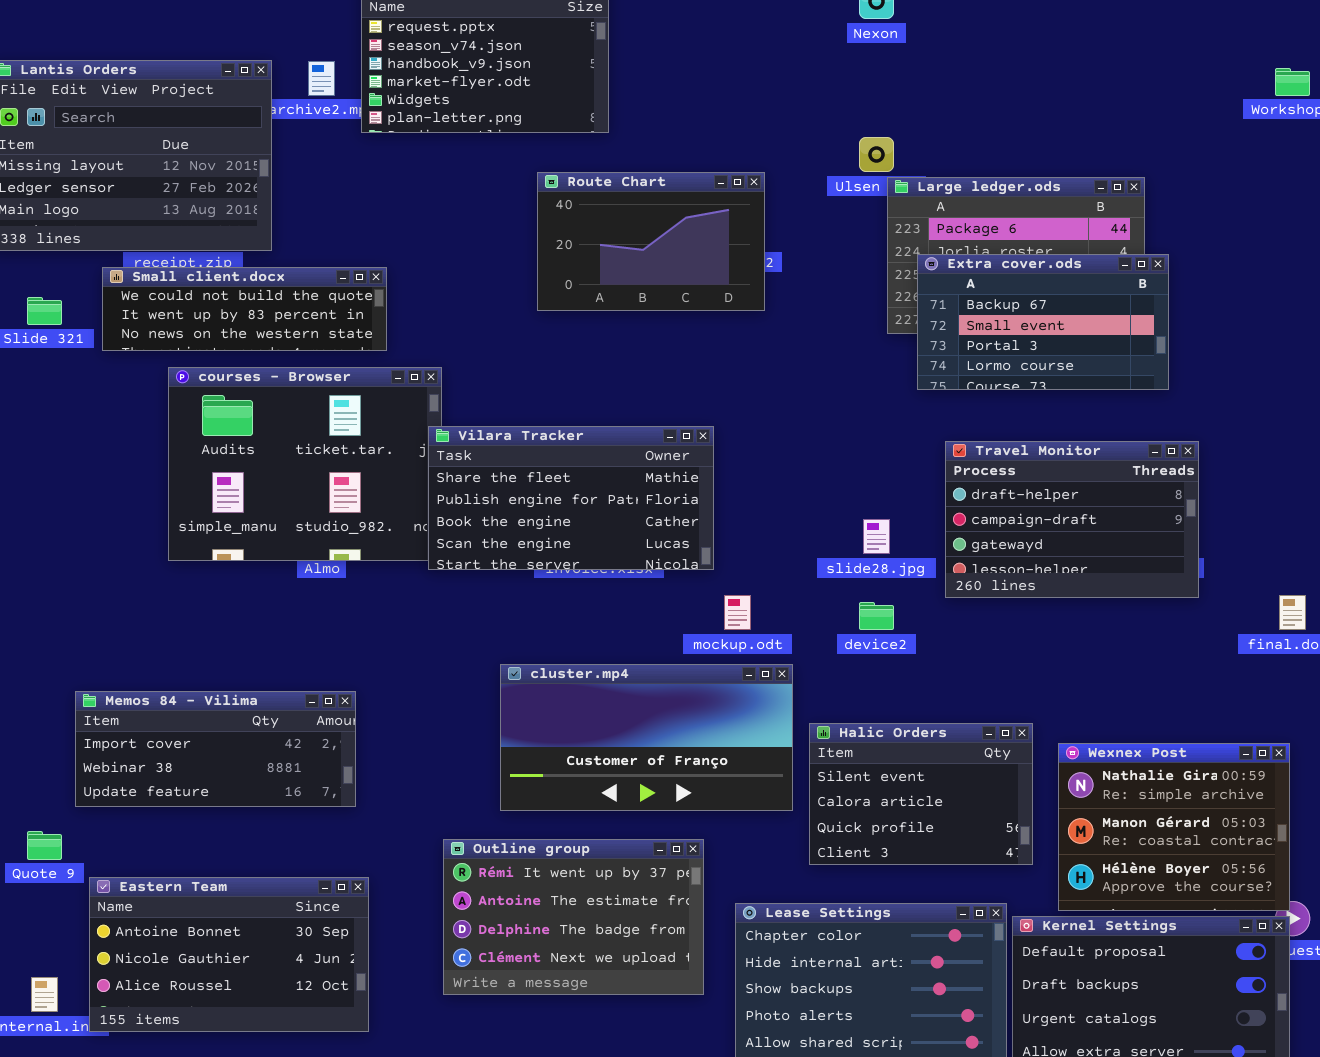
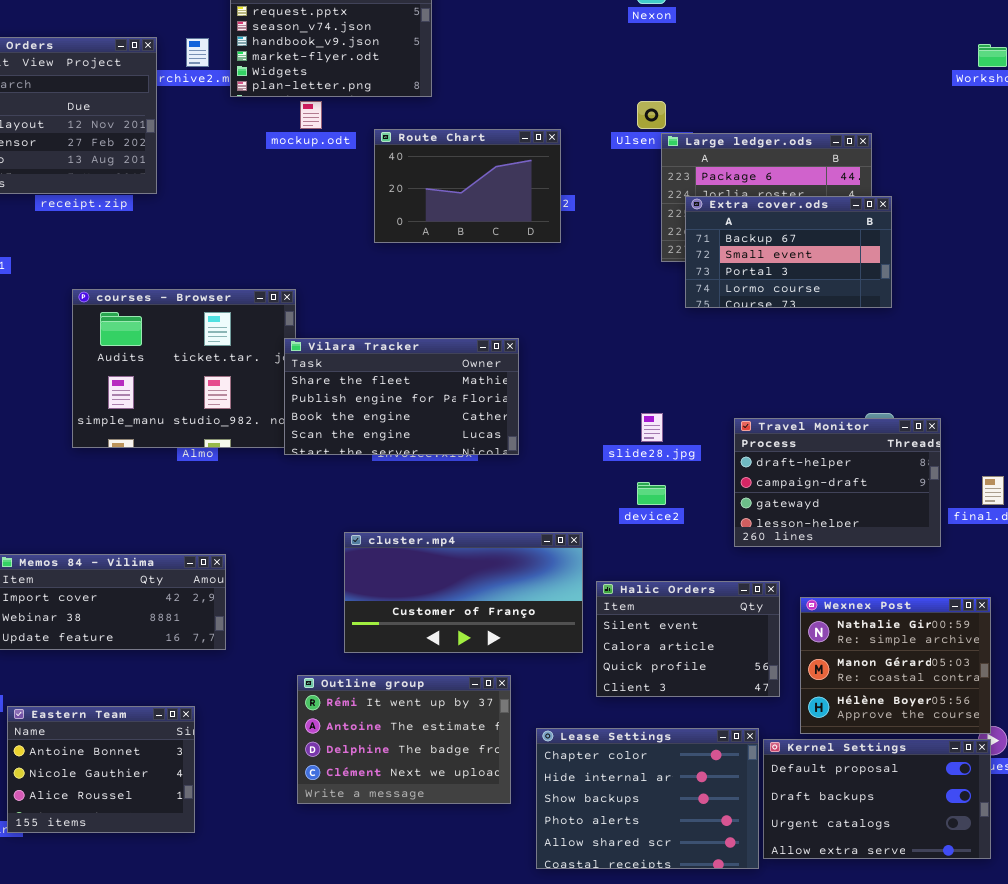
Small client.docx: [102,267,387,351] -> none, closed
Travel Monitor: [945,441,1199,598] -> [734,418,941,547], moved
mockup.odt: [724,595,751,630] -> [300,101,322,129], moved
Eastern Team: [89,877,369,1032] -> [7,706,195,833], resized

